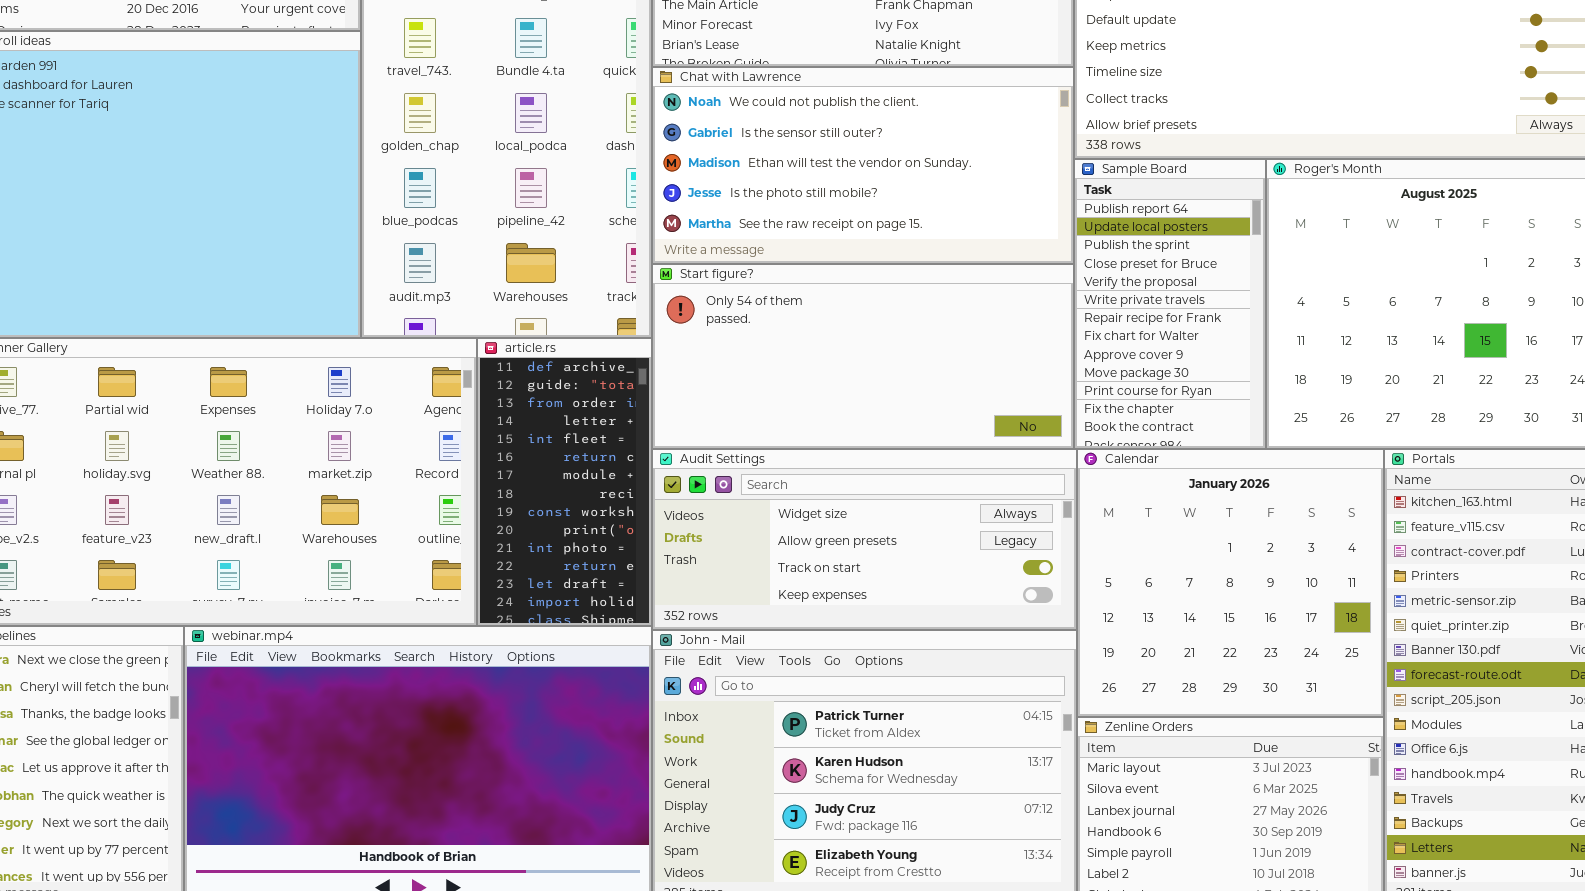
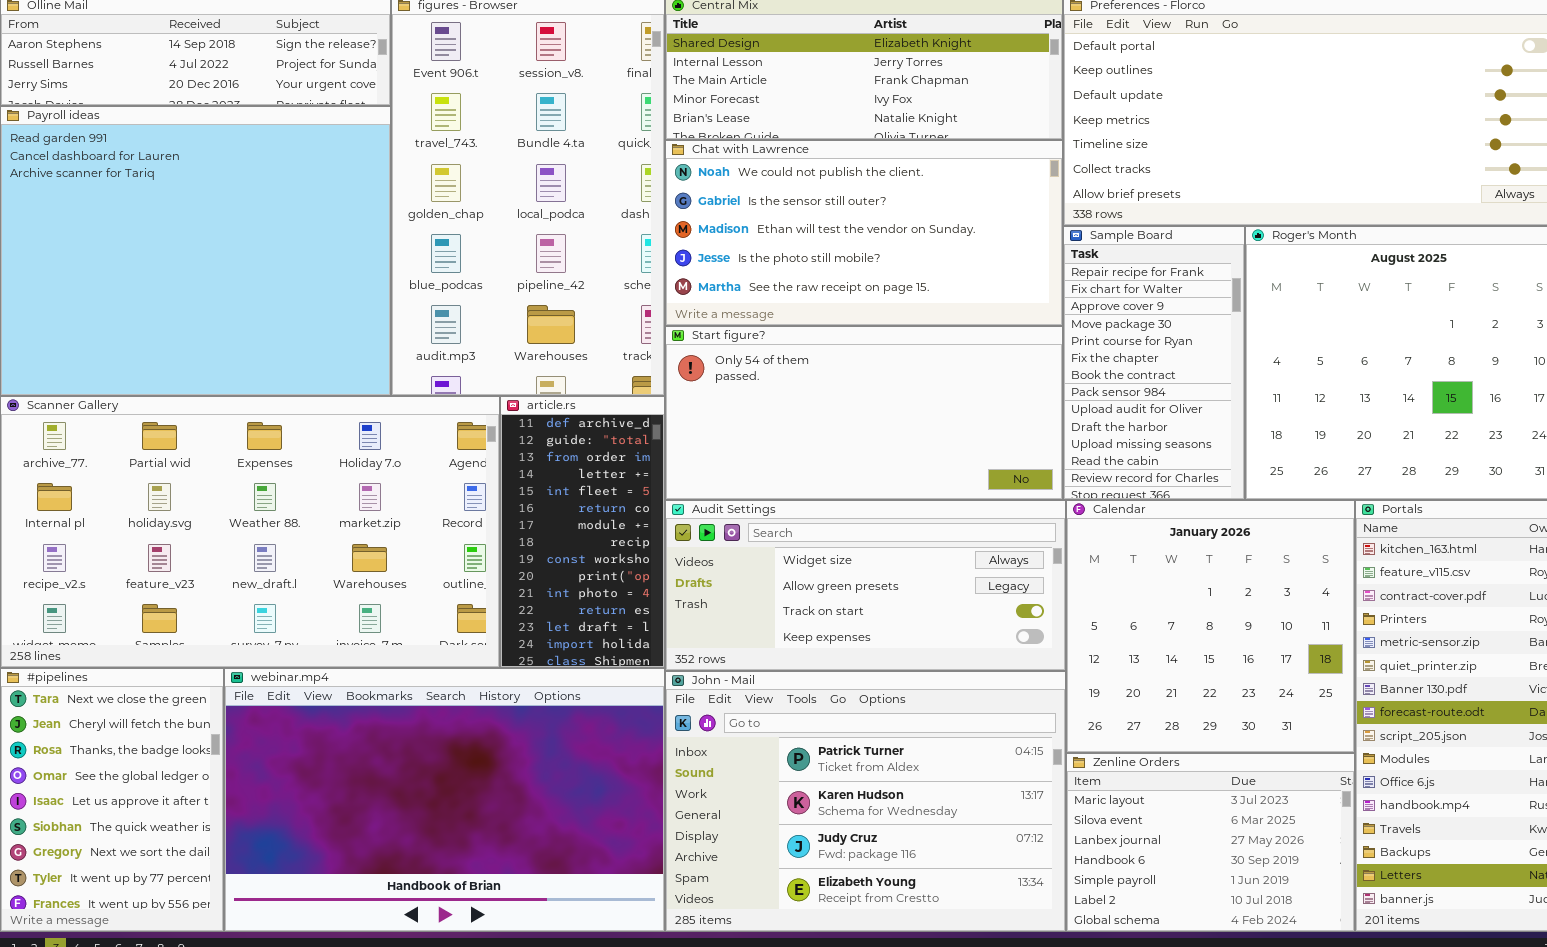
Sample Board: [1074,159,1266,449] -> [1063,226,1245,500], scrolled down 6 rows

